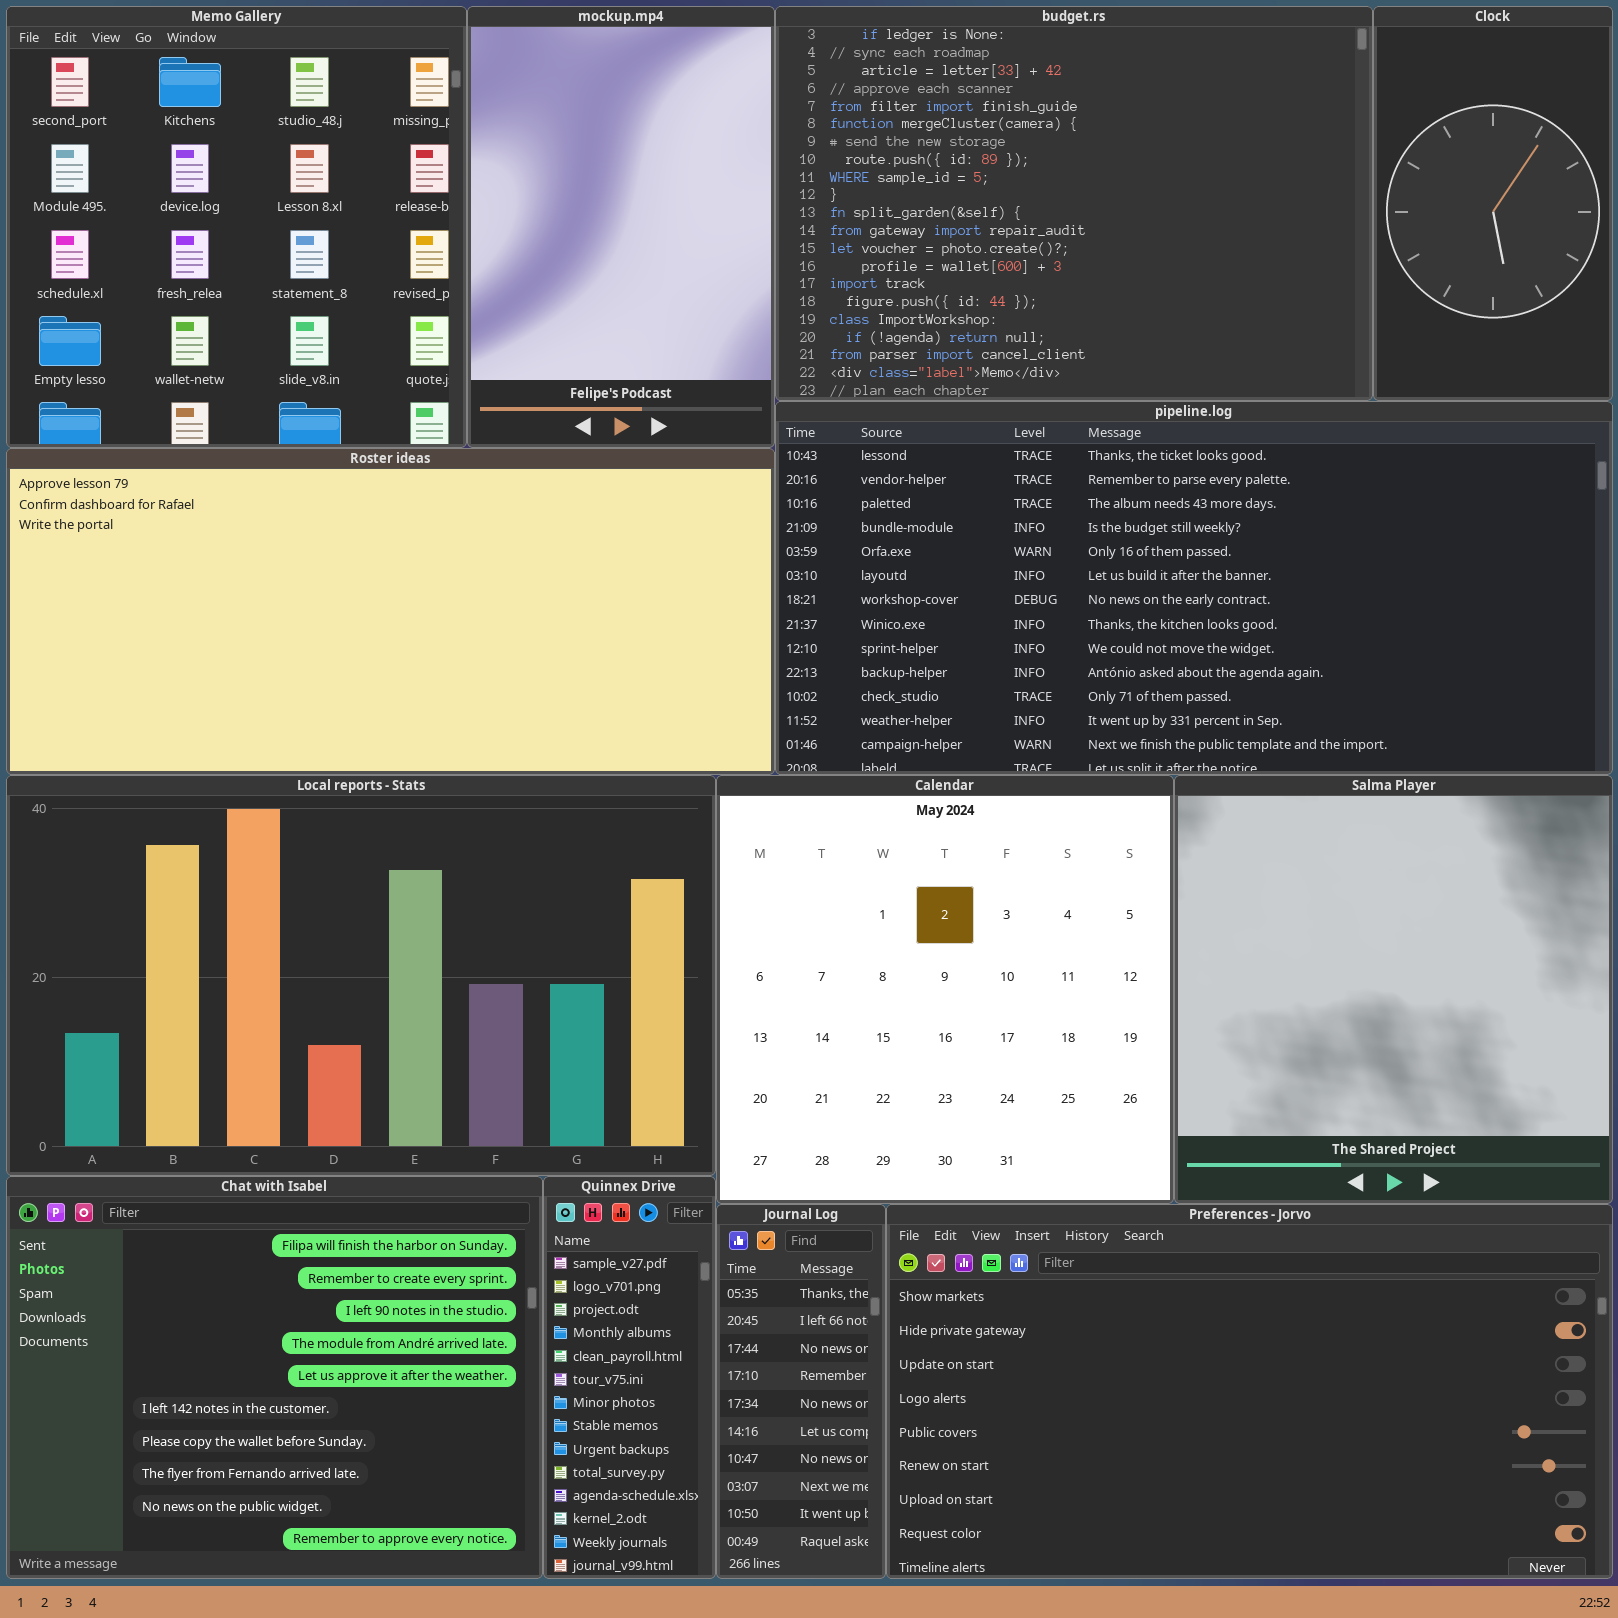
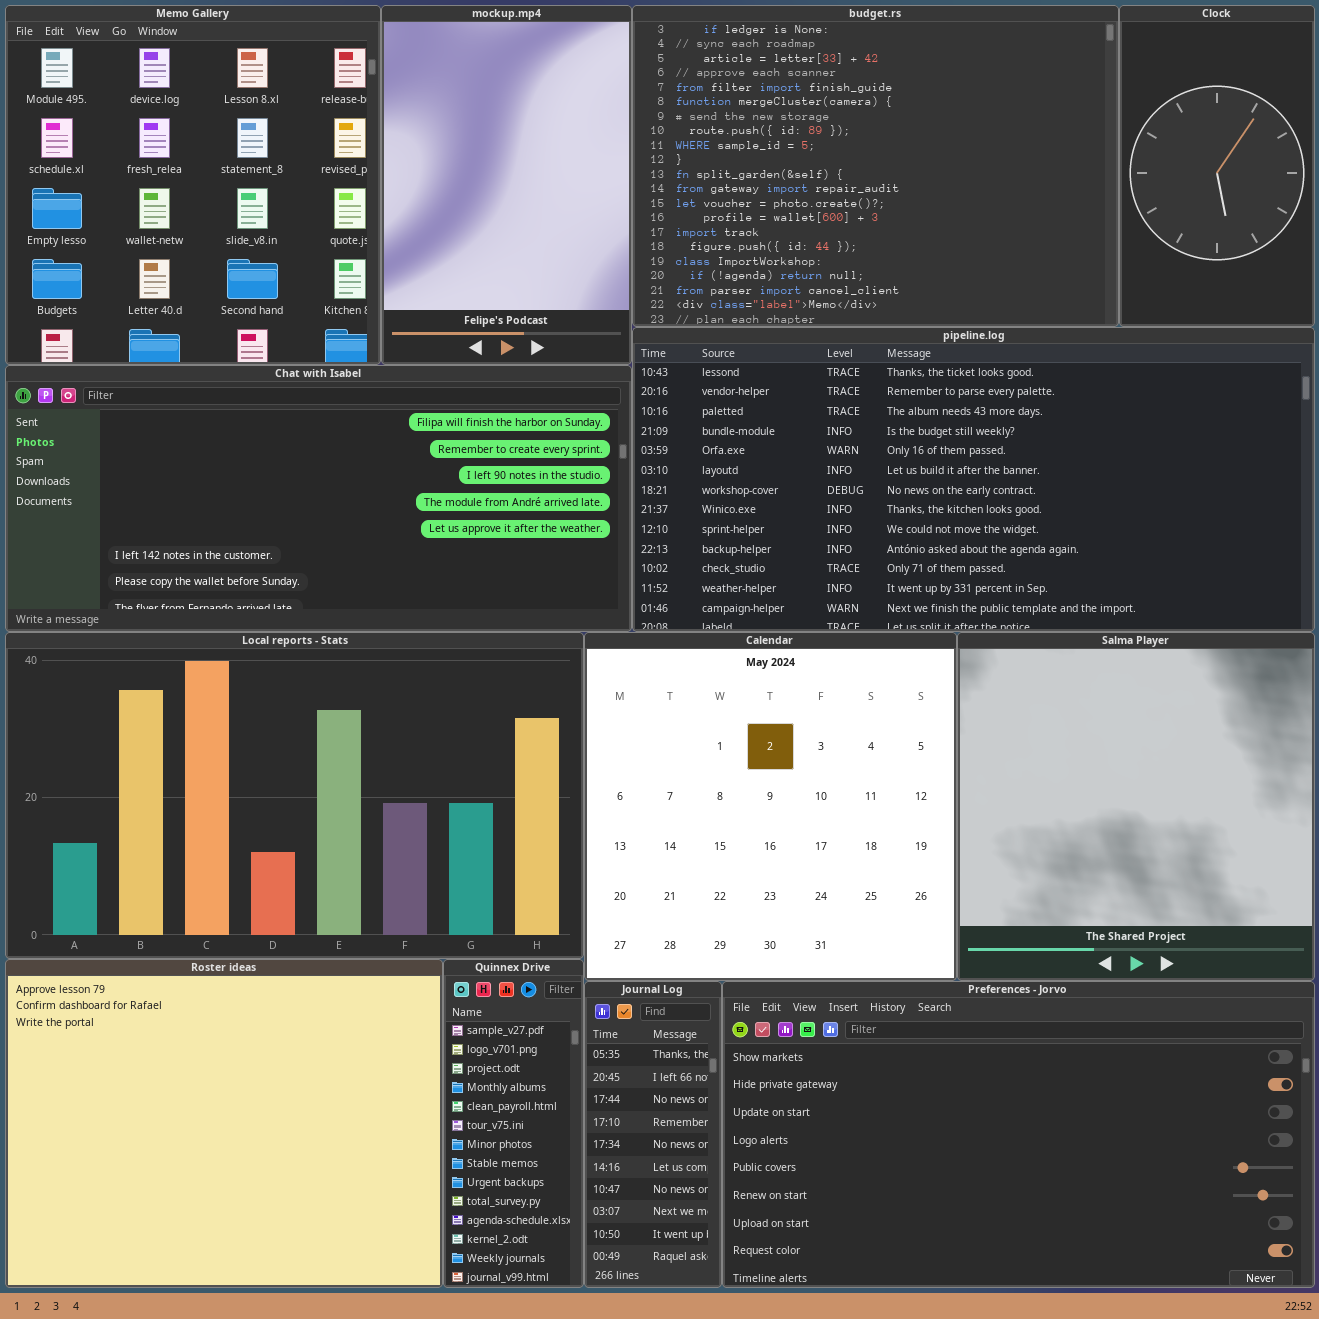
Memo Gallery: [6,6,467,448] -> [5,5,381,365], scrolled down 1 row
Roster ideas: [6,448,775,775] -> [5,959,443,1288], moved, resized
Chat with Isabel: [6,1176,543,1579] -> [5,365,632,632], moved, resized

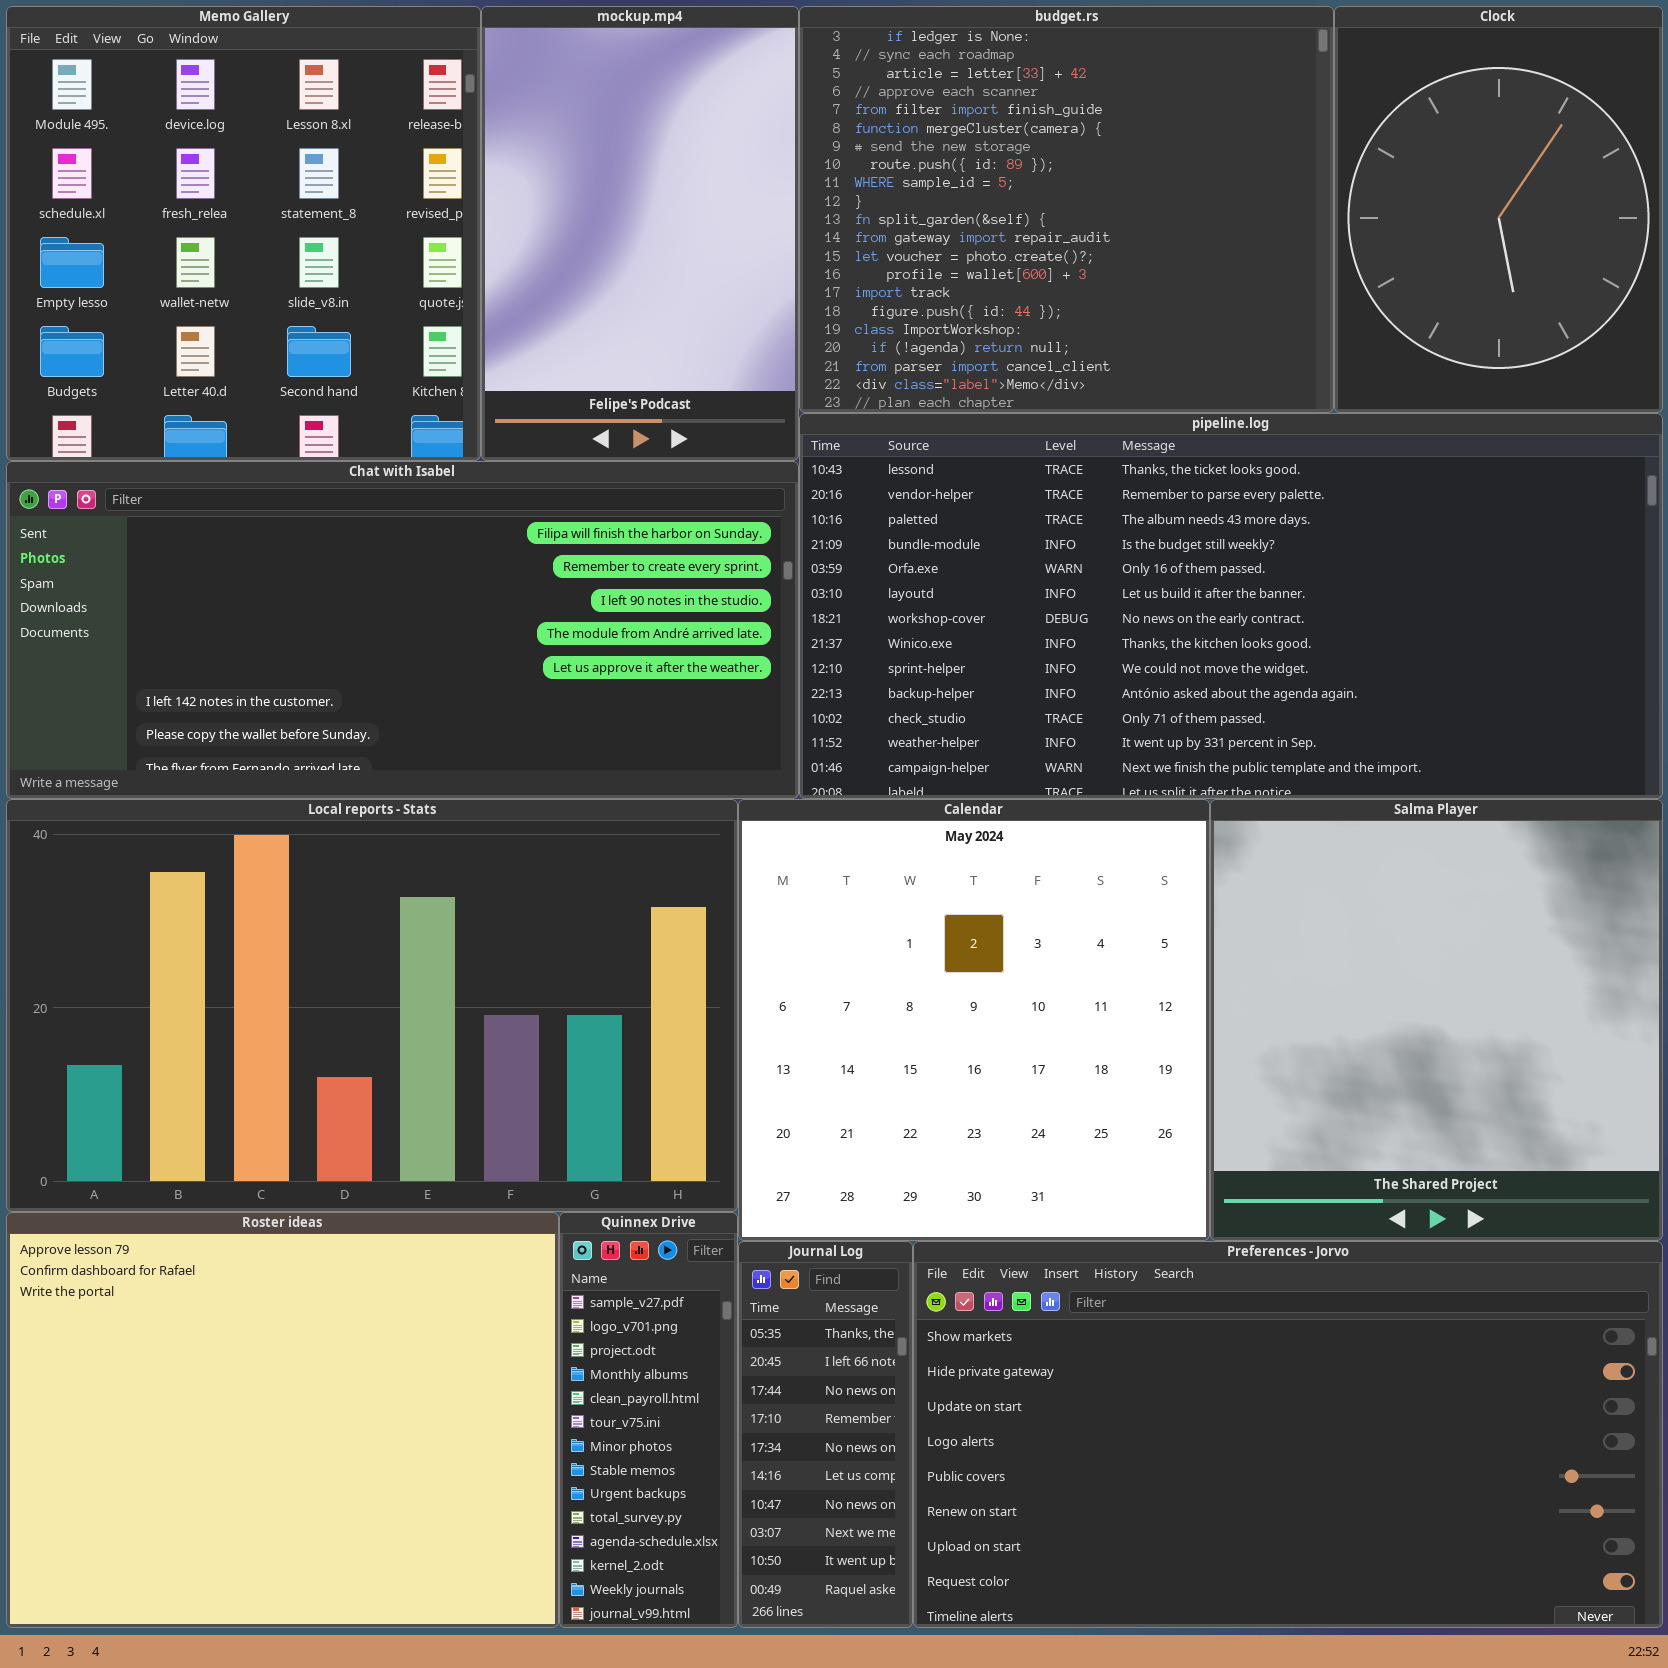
budget.rs: [632,5,1119,327] -> [799,6,1334,413], resized
Clock: [1119,5,1315,327] -> [1334,6,1663,413], resized

